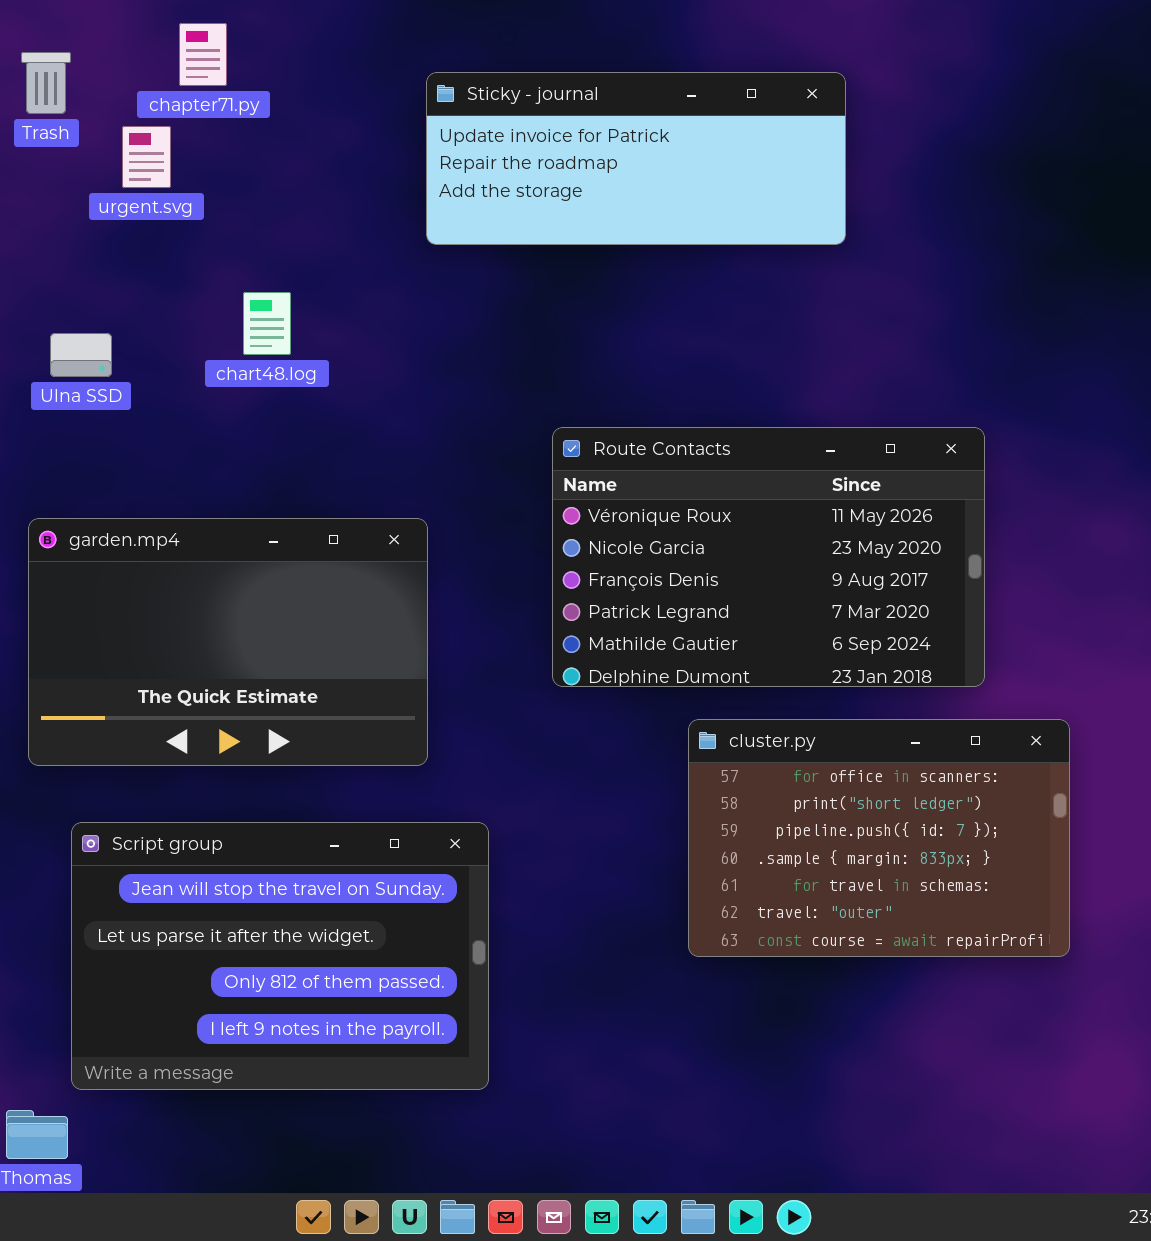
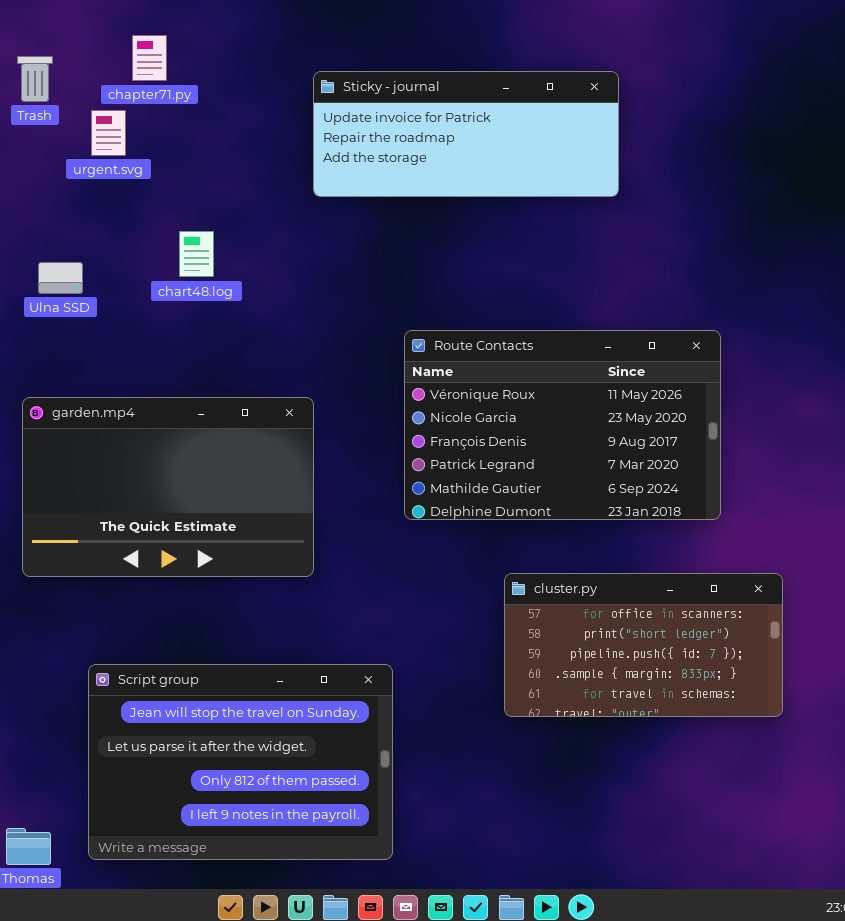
cluster.py: [688,719,1070,957] -> [504,573,783,717], resized
Script group: [71,822,489,1090] -> [88,664,393,860], moved

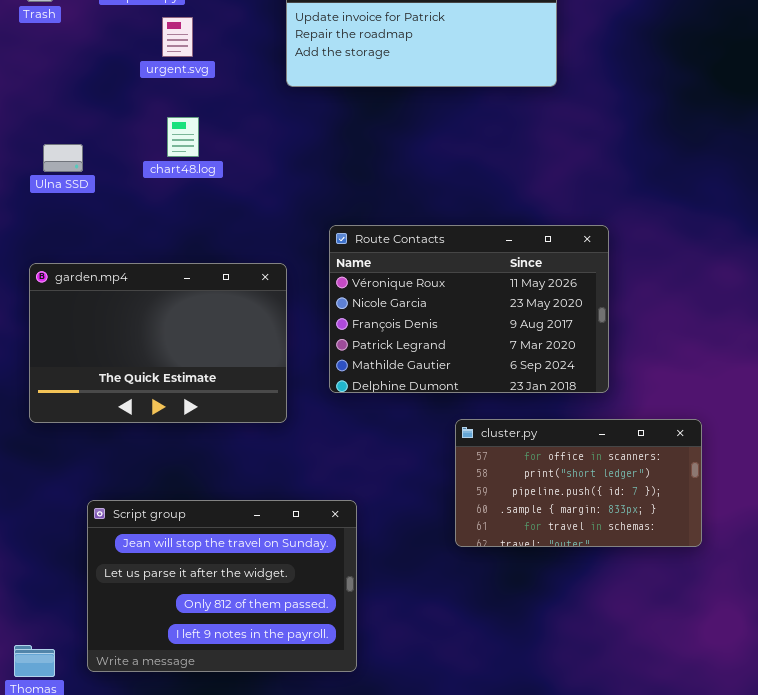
urgent.svg: [91,110,126,156] -> [162,17,193,57], moved
Route Contacts: [404,330,721,520] -> [329,225,609,393], moved

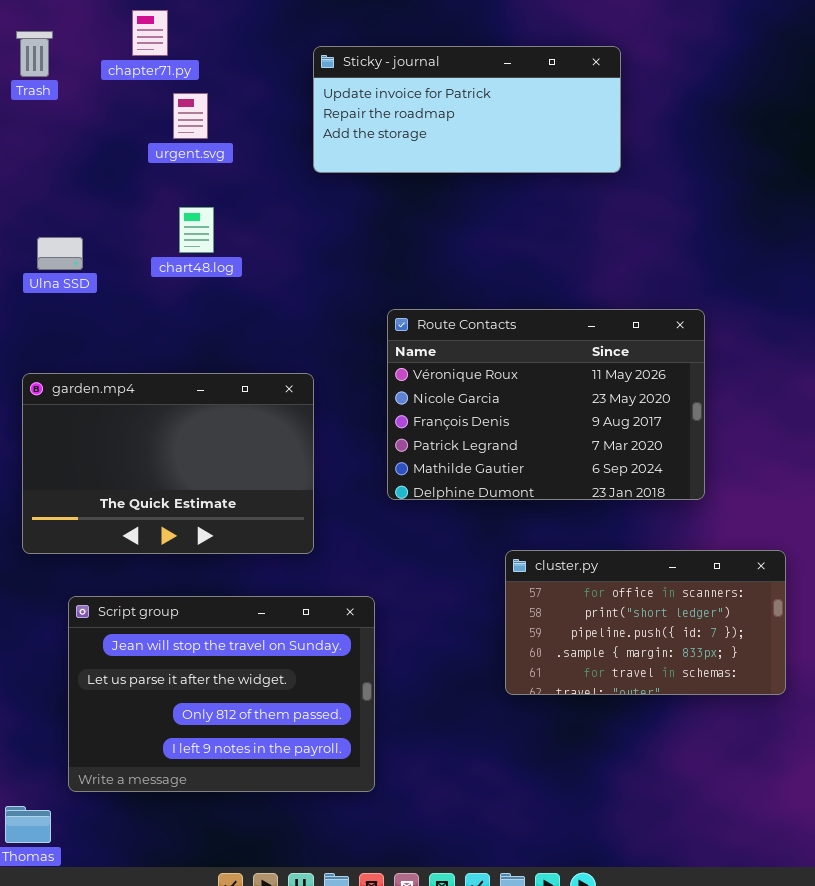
Route Contacts: [329,225,609,393] -> [387,309,705,500], moved
Script group: [87,500,357,672] -> [68,596,375,792], moved

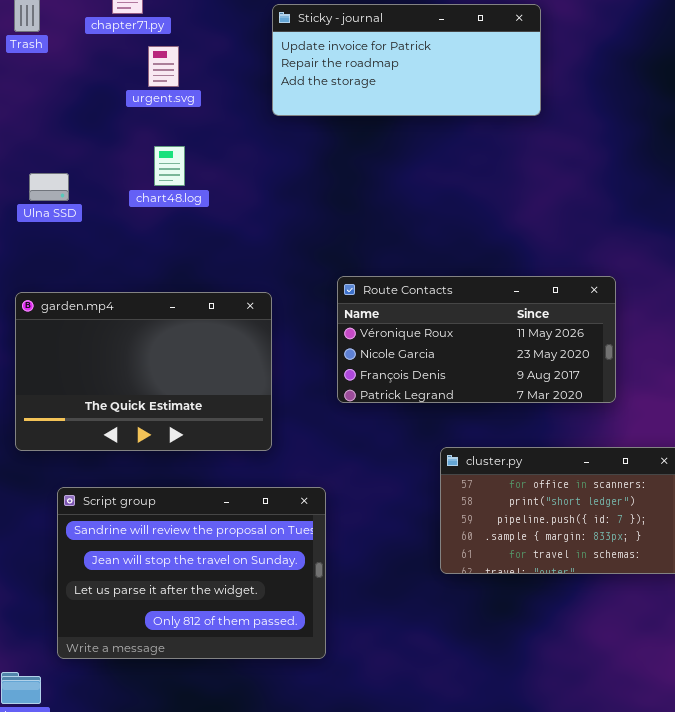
Route Contacts: [387,309,705,500] -> [337,276,616,403], resized
Script group: [68,596,375,792] -> [57,487,326,659], scrolled up 1 row

